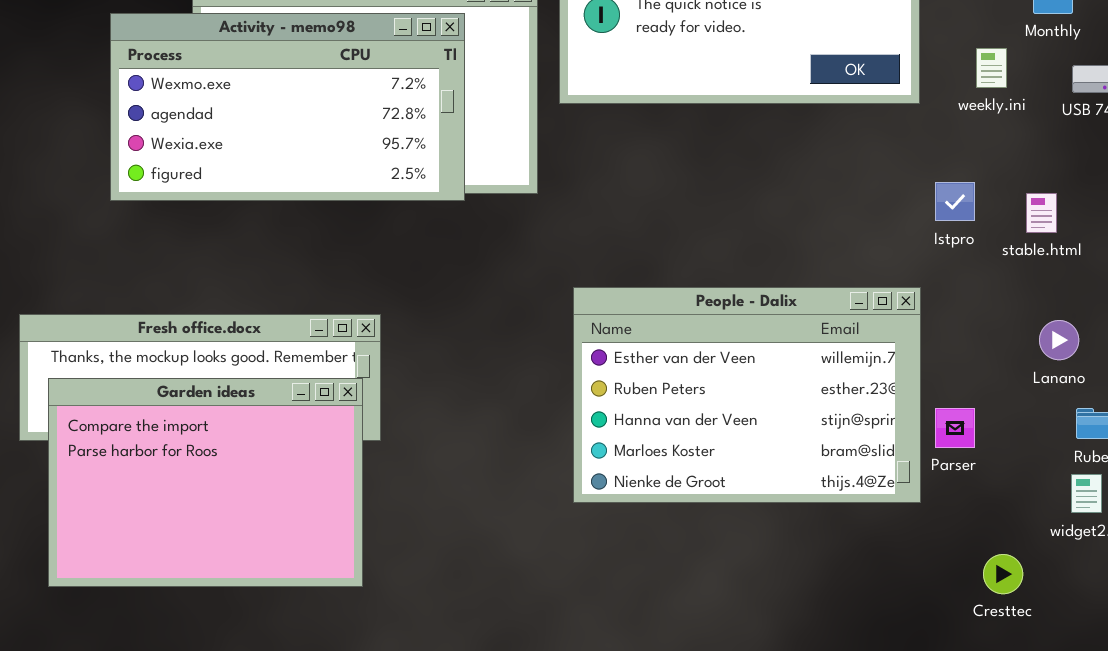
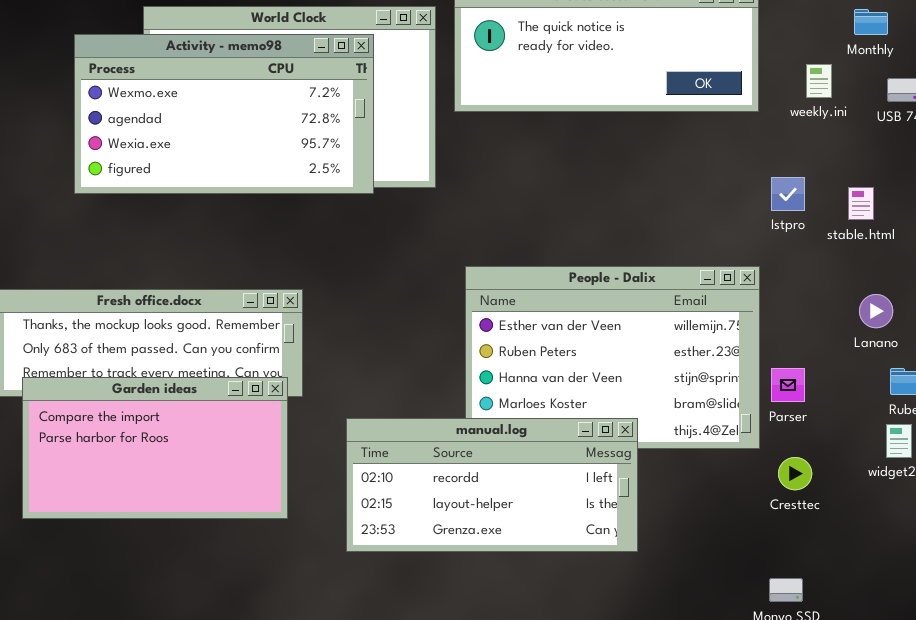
Garden ideas: [48,378,363,587] -> [22,377,288,519], resized
manual.log: none -> [346,418,638,552], opened
Cresttec: [983,554,1023,594] -> [778,457,812,490], moved

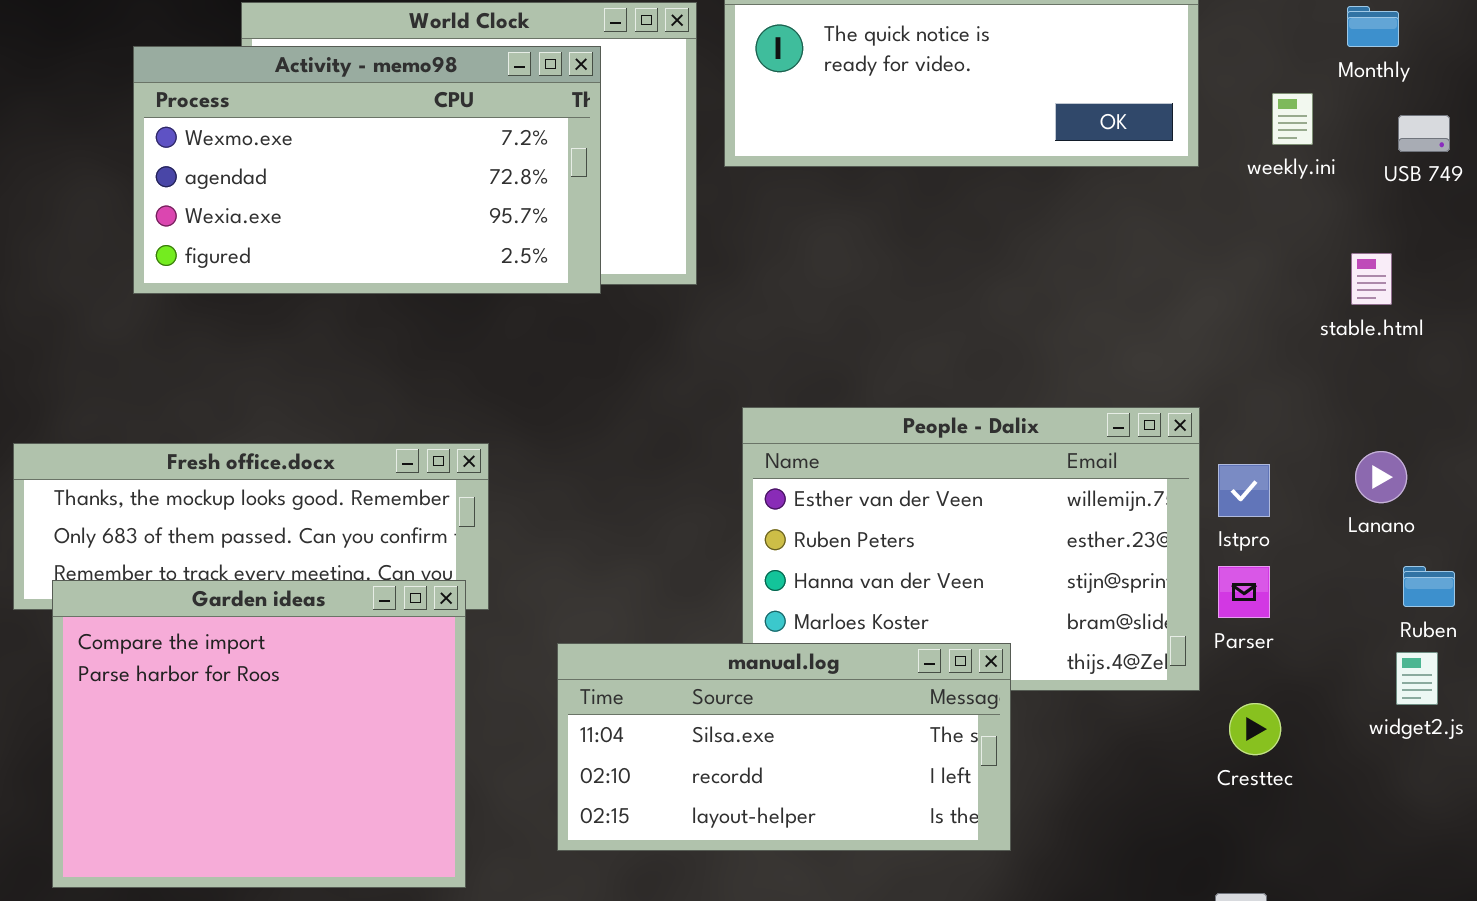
Istpro: [771,177,805,211] -> [1218,464,1270,517], moved
stable.html: [848,187,874,220] -> [1351,253,1392,305], moved
Garden ideas: [22,377,288,519] -> [52,580,466,888], resized
manual.log: [346,418,638,552] -> [557,643,1011,851], scrolled up 1 row

